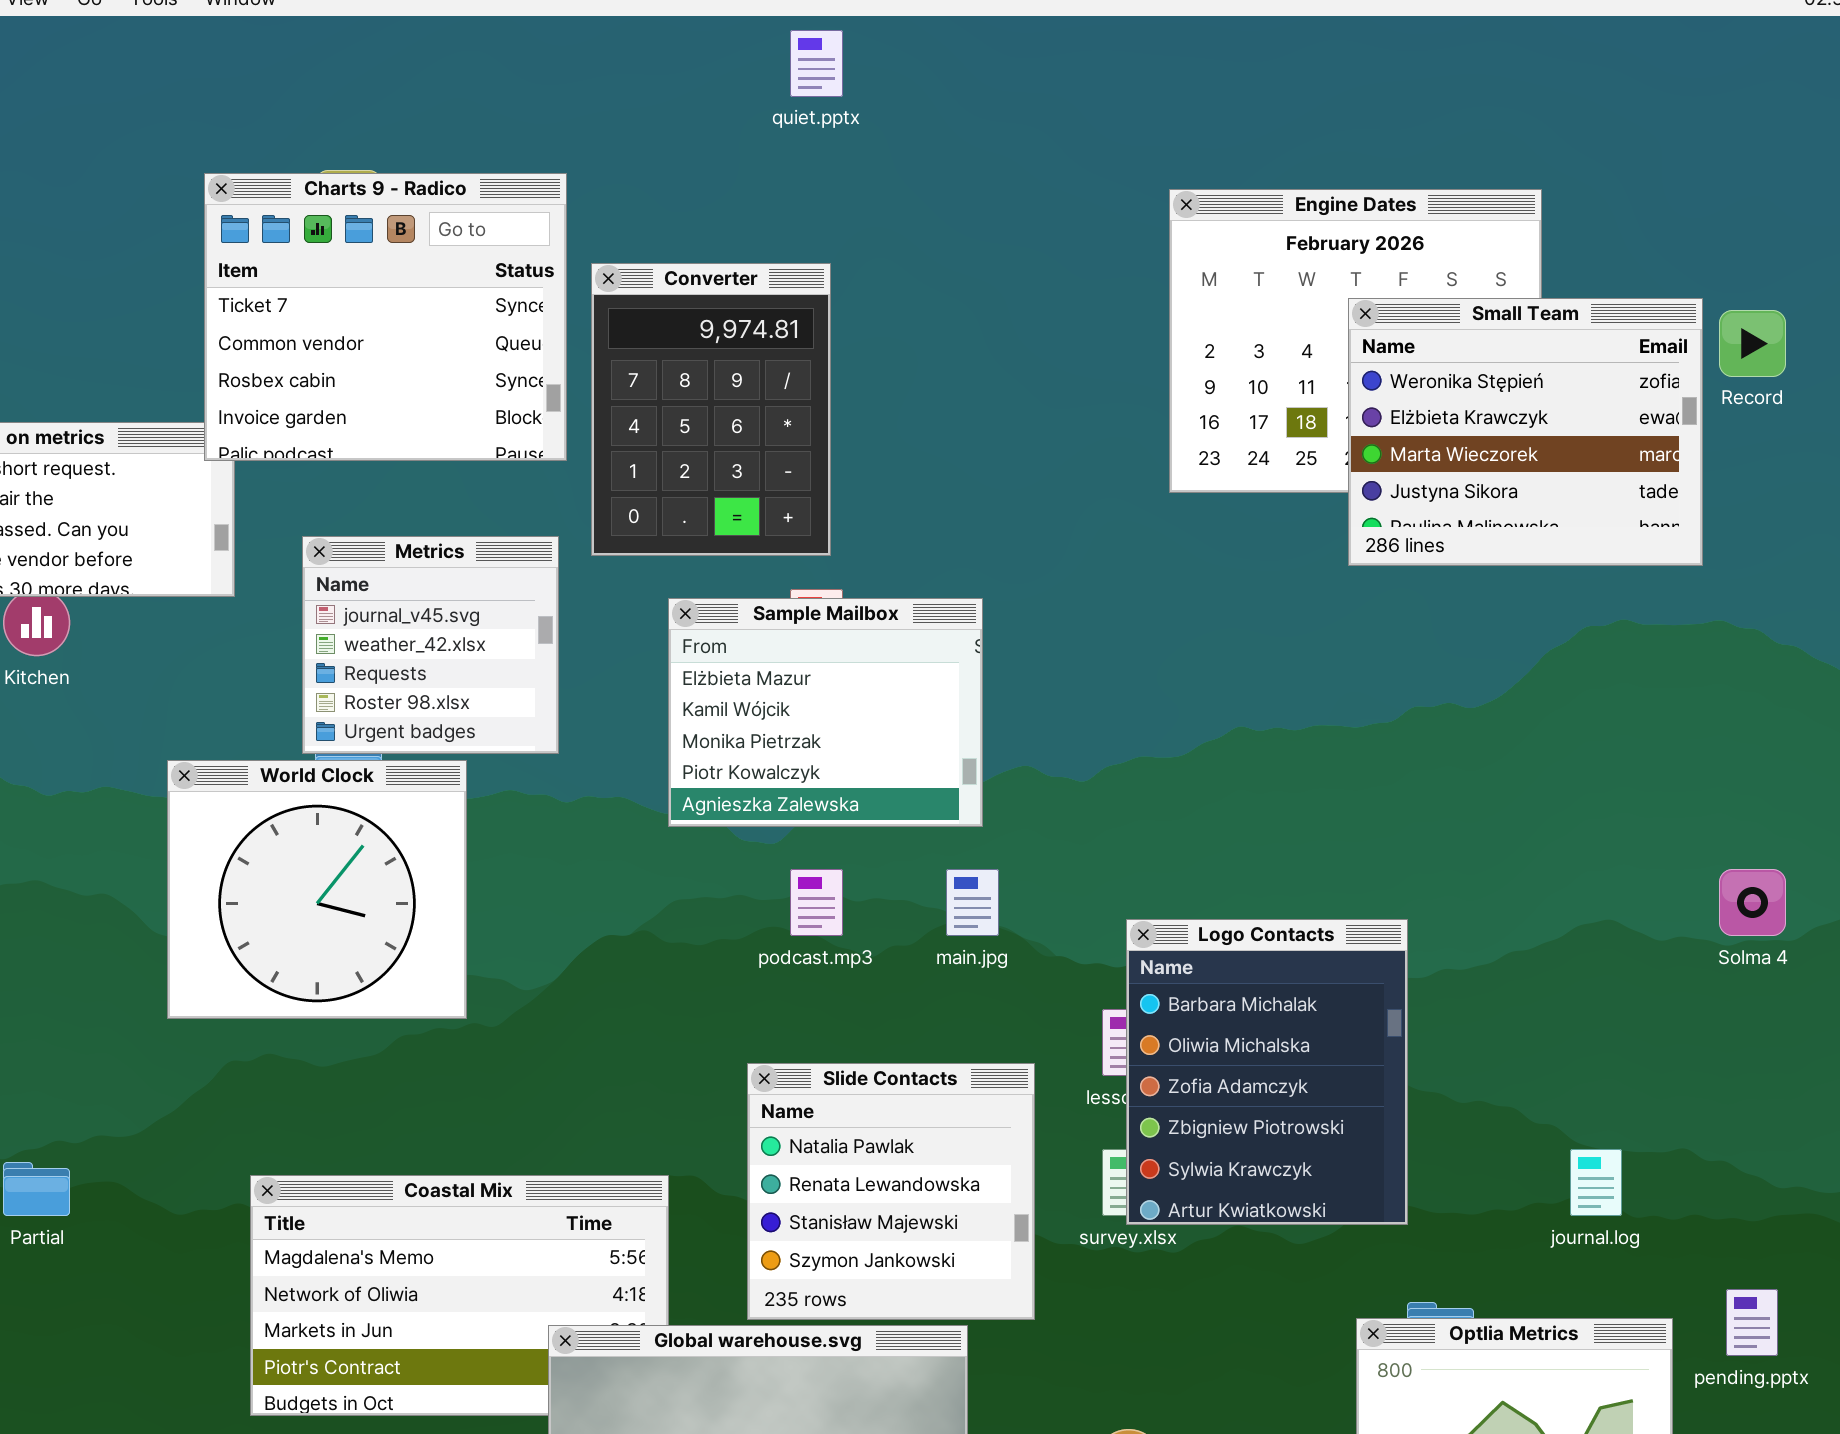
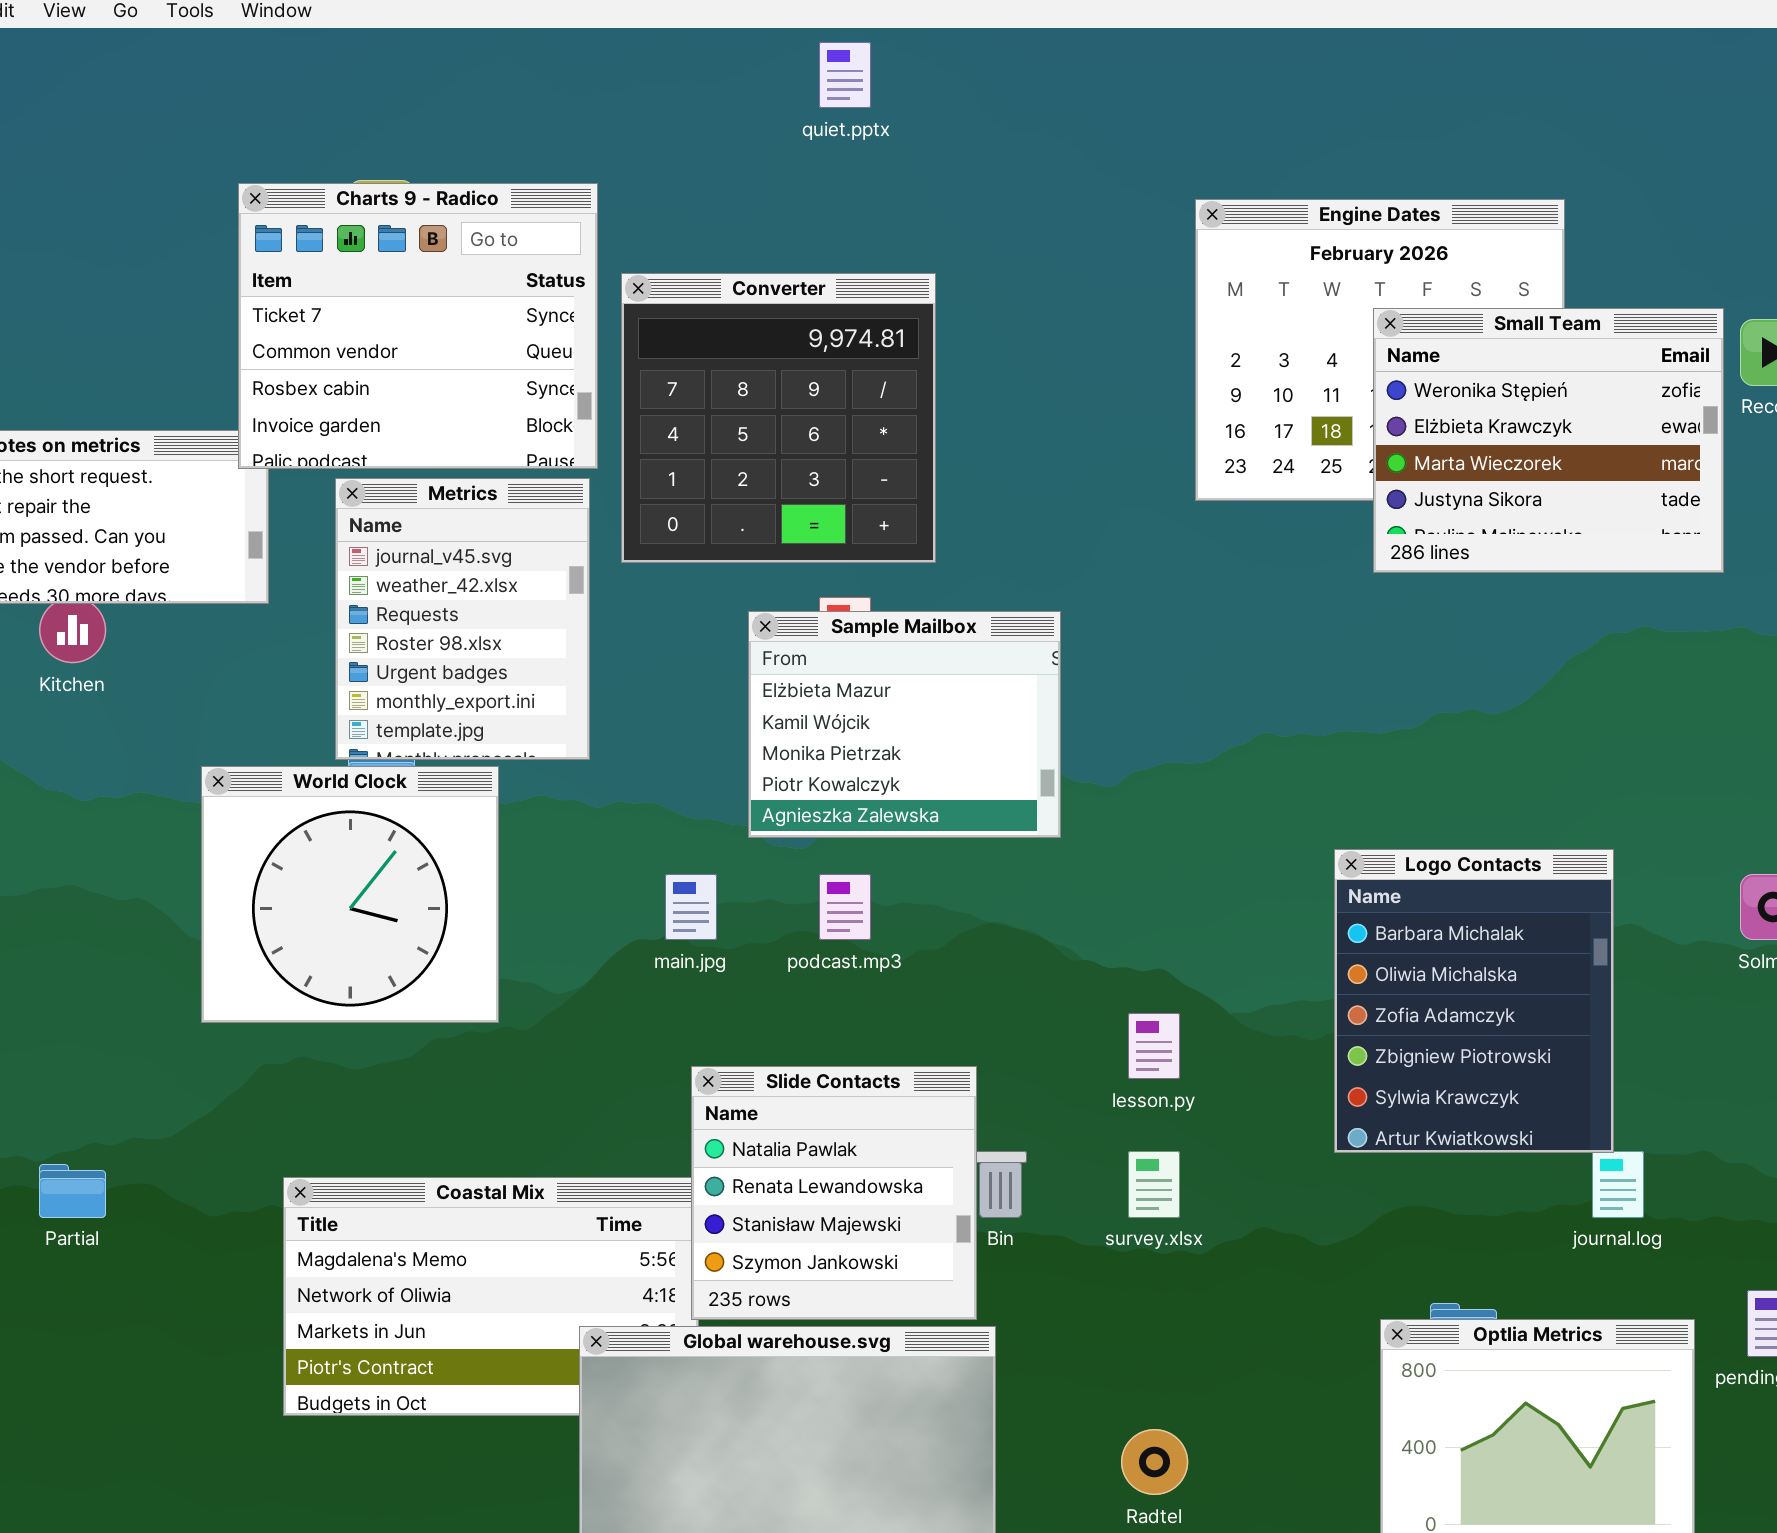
Converter: [591,263,831,556] -> [621,273,936,563], resized
Metrics: [302,536,559,754] -> [335,478,590,760], resized
Sample Mailbox: [668,598,983,827] -> [748,611,1061,838], moved
main.jpg: [946,869,999,936] -> [665,874,717,940], moved
Logo Contacts: [1126,919,1408,1225] -> [1334,849,1614,1153], moved
Slide Contacts: [747,1063,1035,1320] -> [691,1066,977,1320], moved

